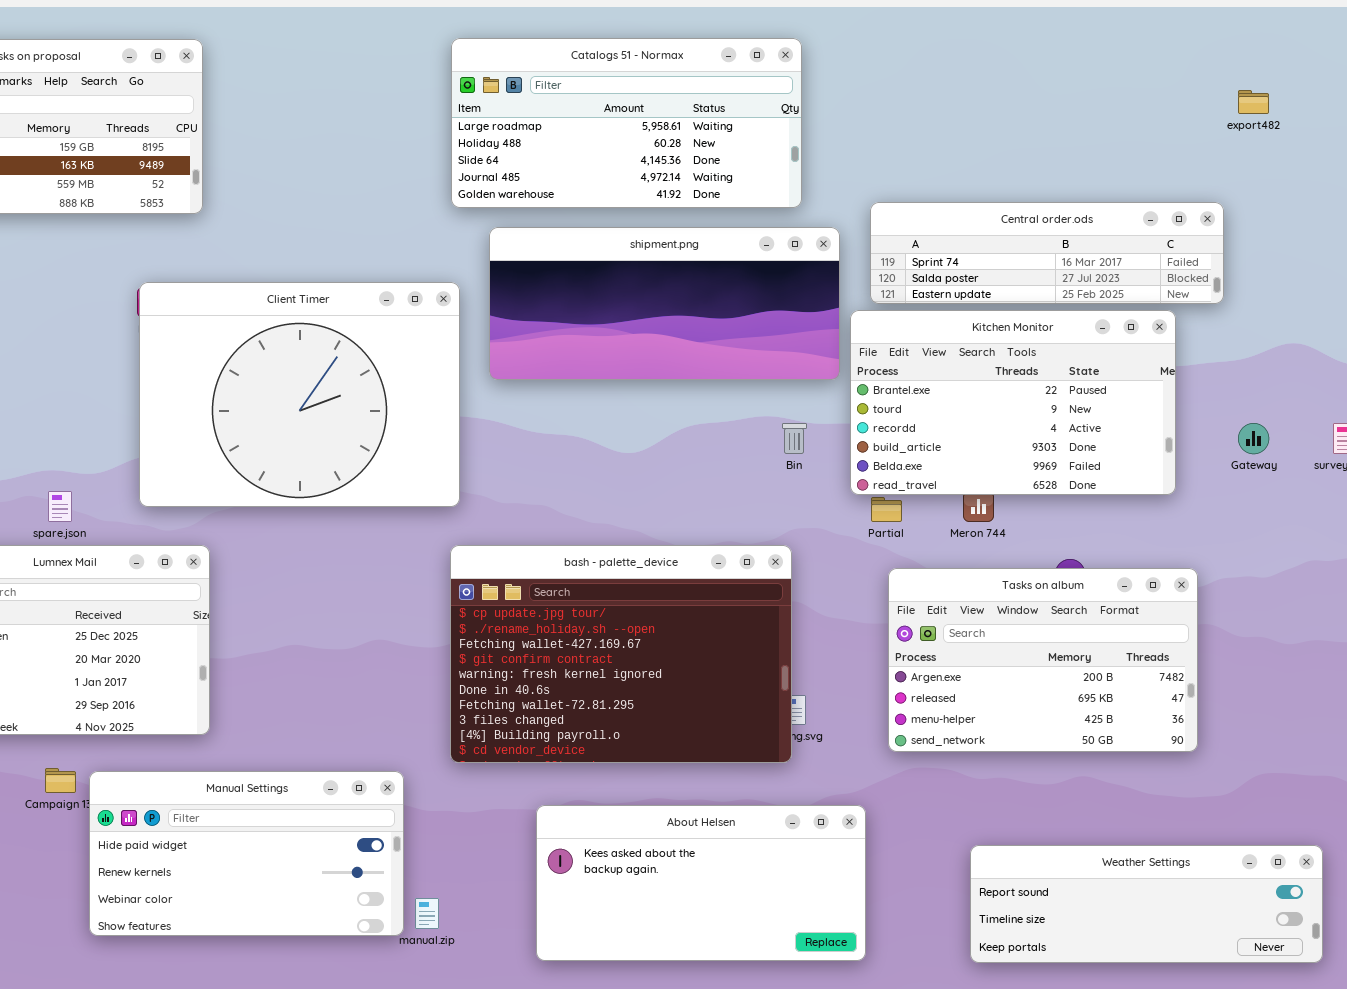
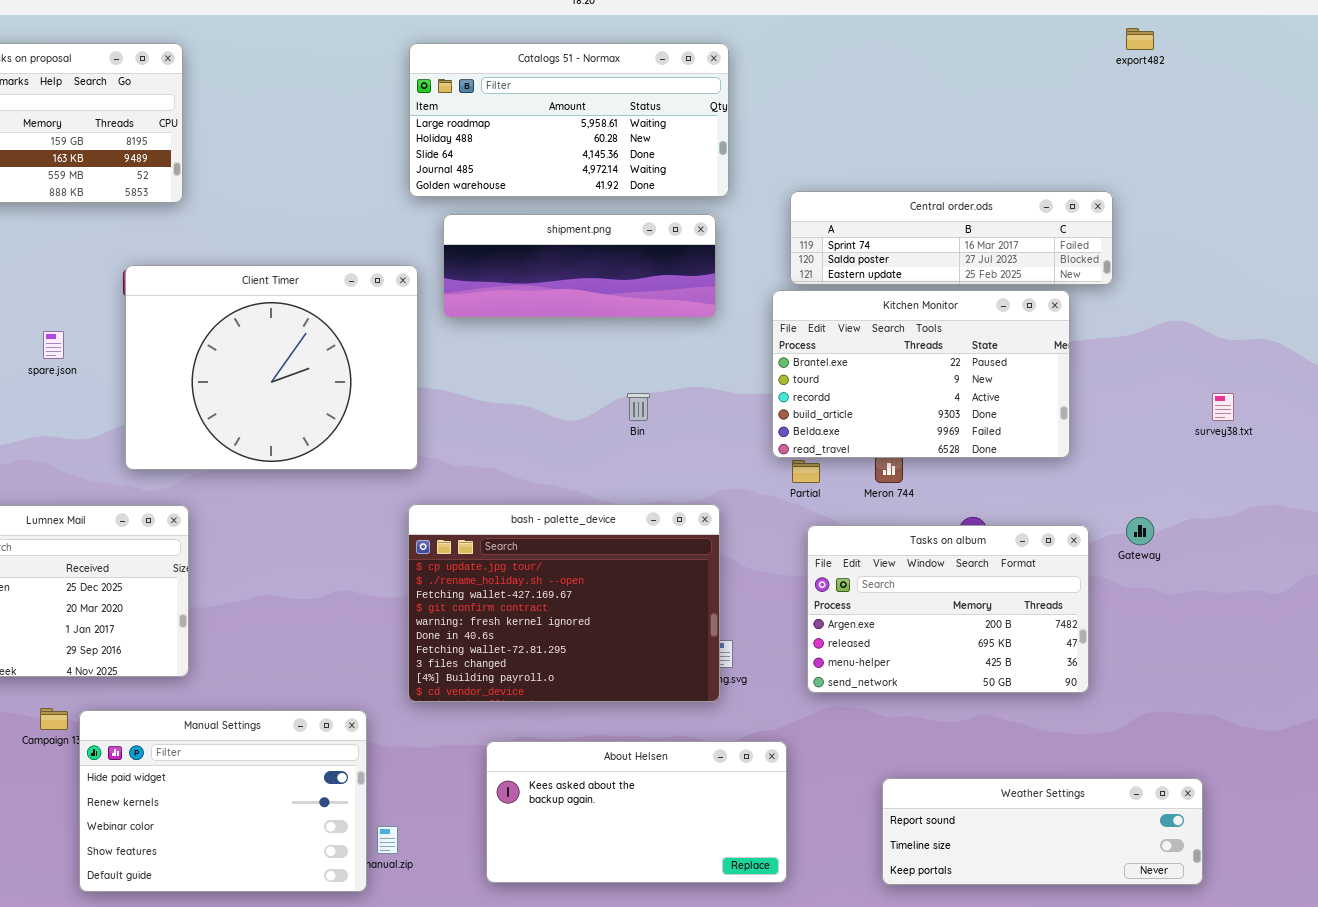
export482: [1238,90,1269,114] -> [1126,28,1154,50], moved
shipment.png: [489,227,840,380] -> [443,214,716,318], resized
Bin: [782,423,807,454] -> [627,393,650,421], moved
Gateway: [1238,423,1269,454] -> [1126,517,1154,545], moved
spare.json: [48,491,72,522] -> [43,331,64,359], moved
Manual Settings: [89,771,404,936] -> [79,710,367,892], resized

